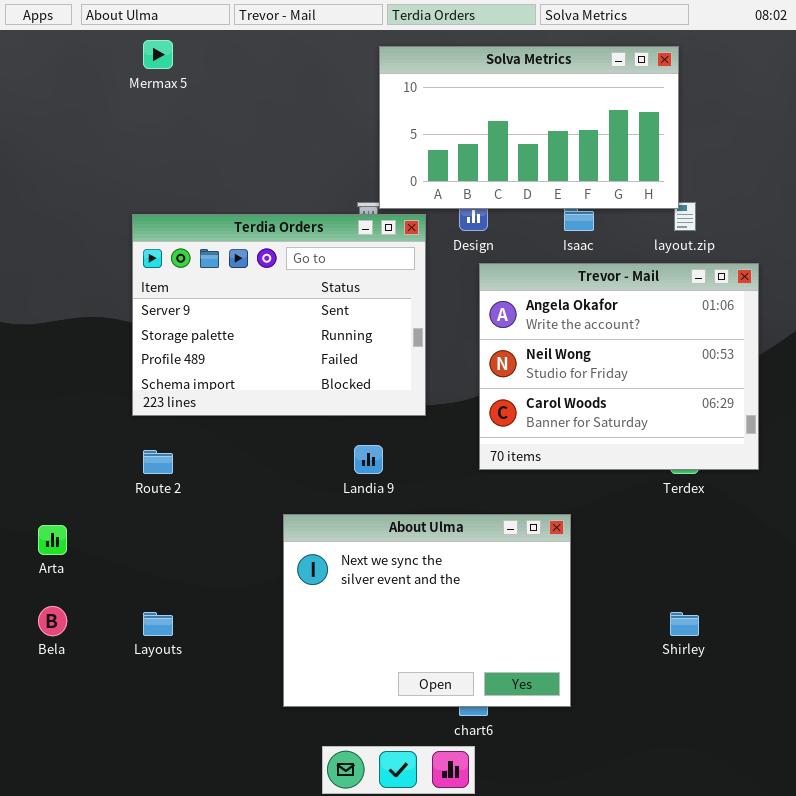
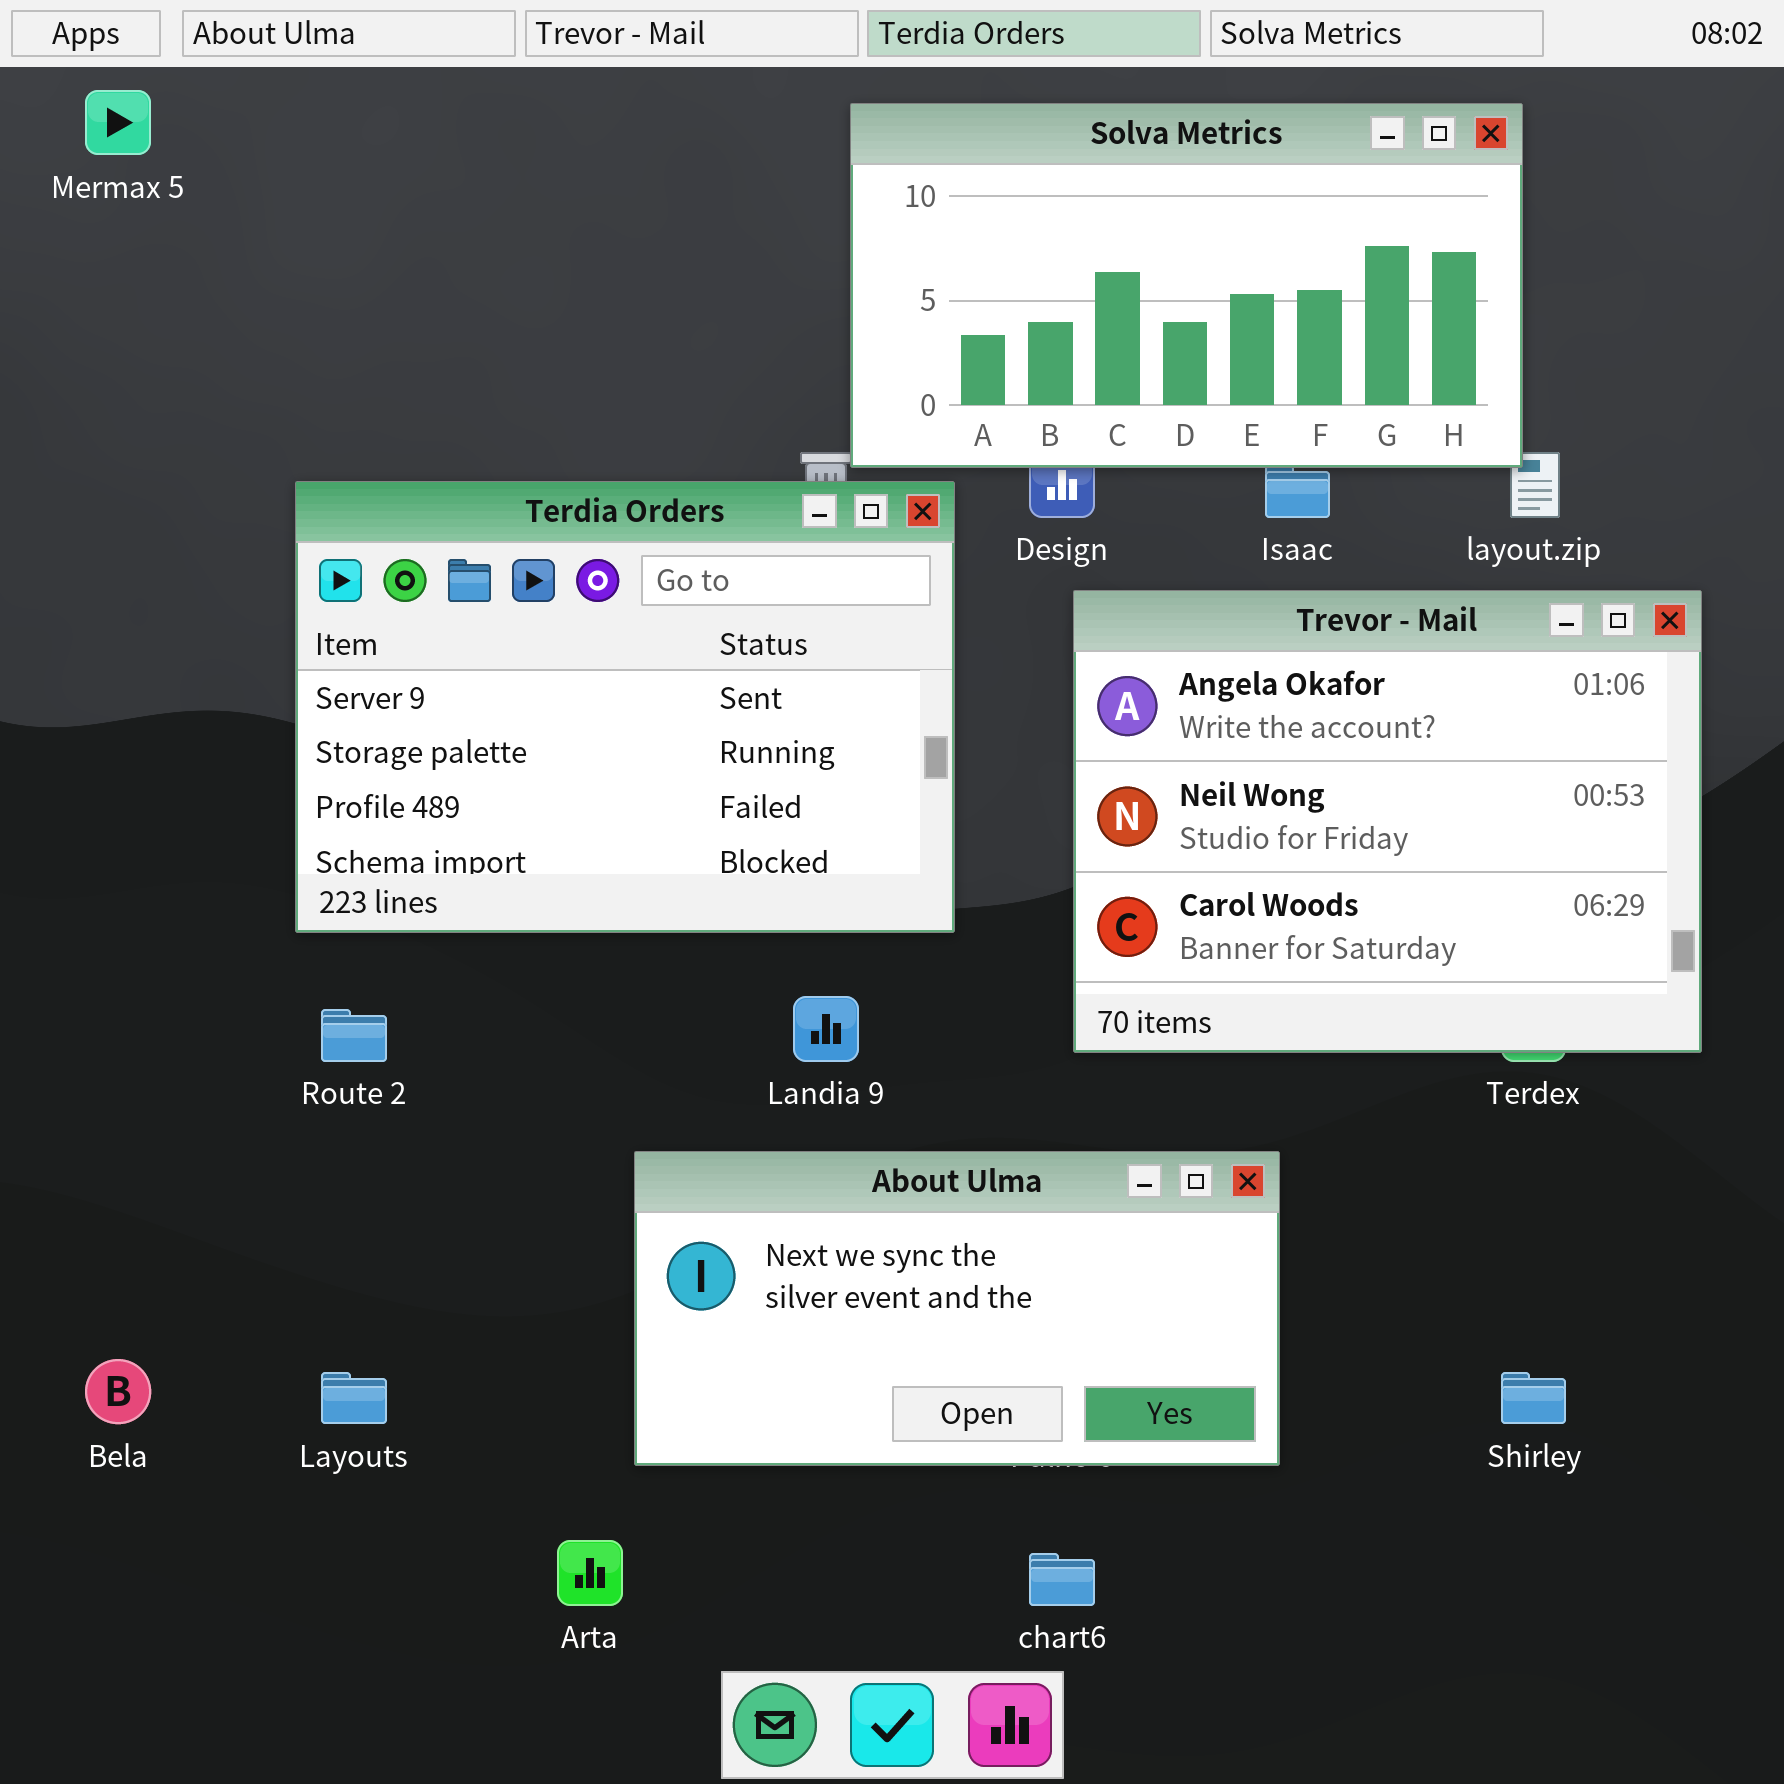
Mermax 5: [143,40,173,69] -> [85,90,151,155], moved
About Ulma: [283,514,571,707] -> [634,1151,1280,1466], resized
Arta: [38,525,67,555] -> [557,1540,623,1606], moved

